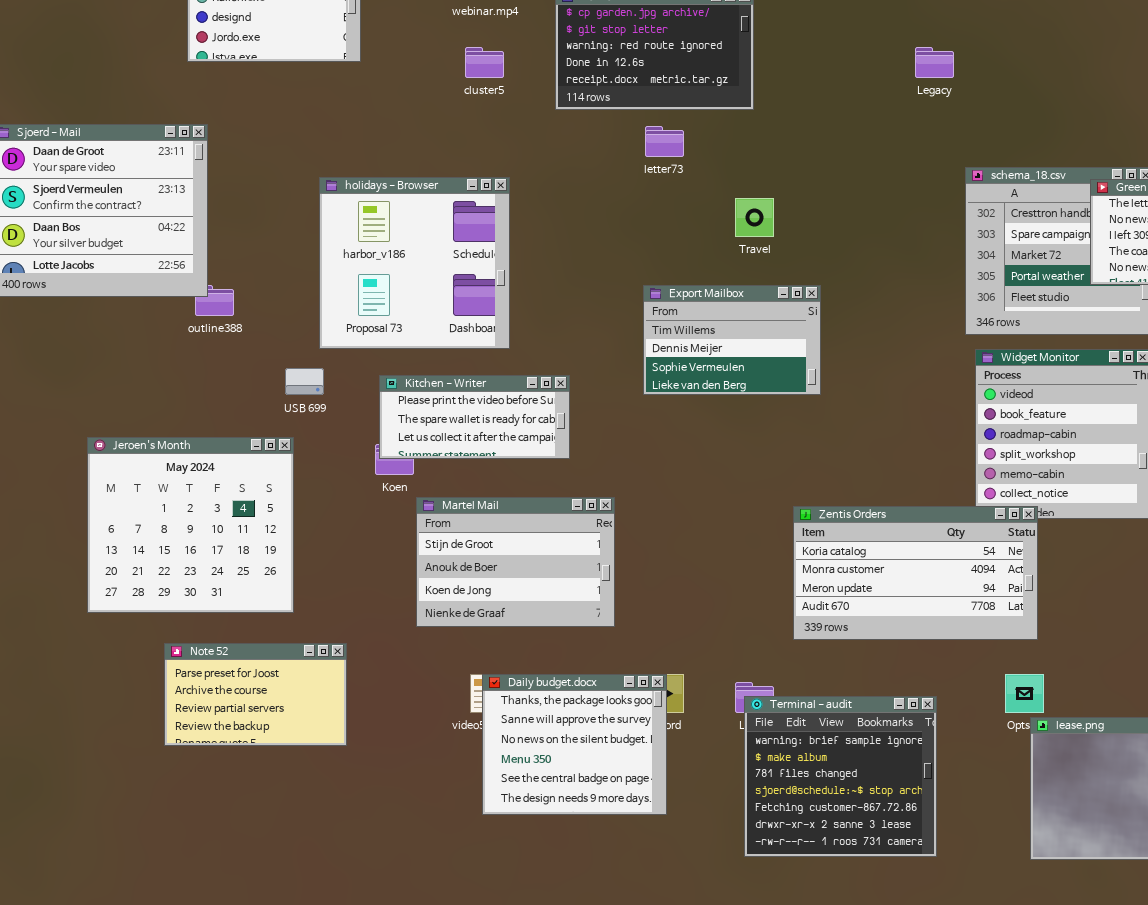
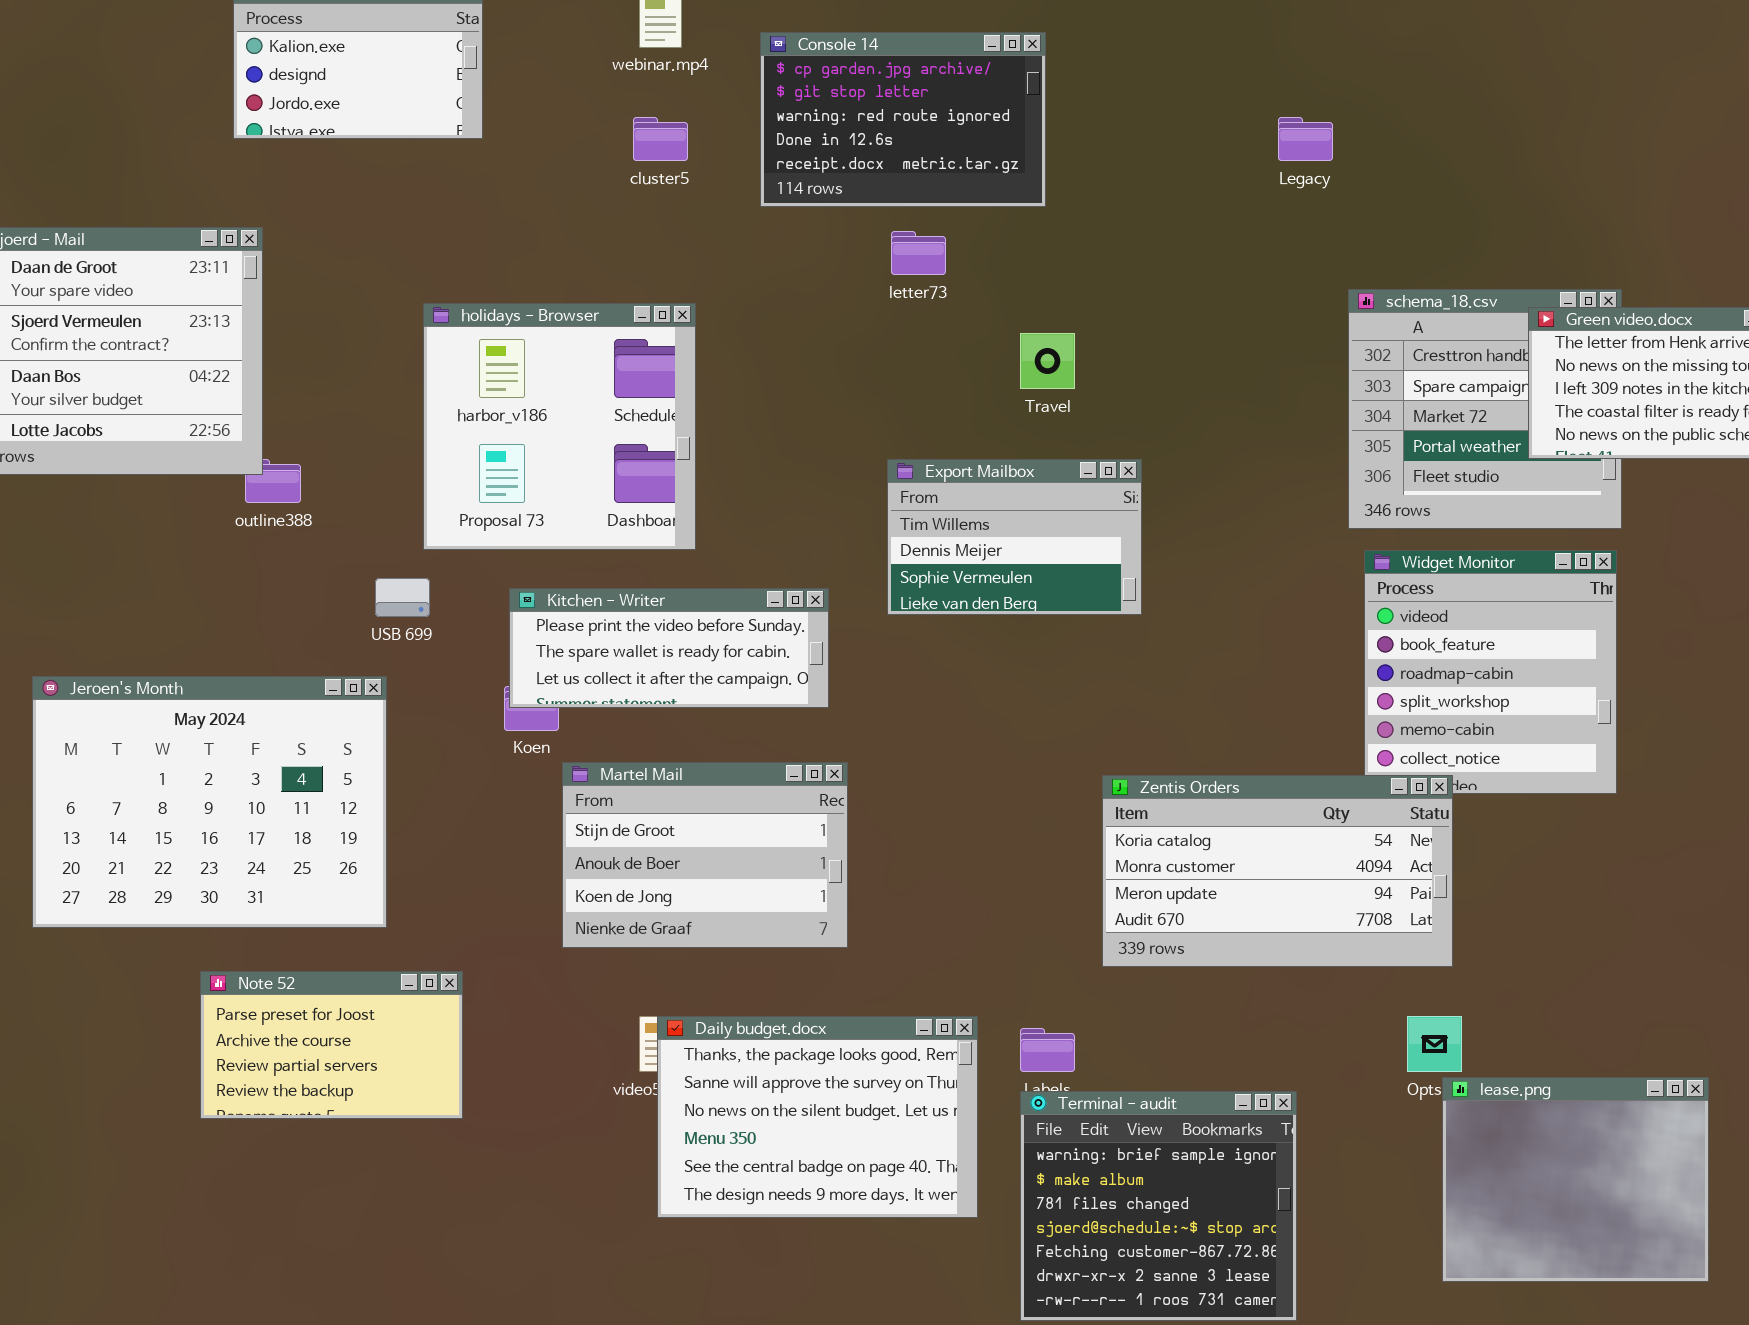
Kitchen - Writer: [379,375,570,459] -> [509,588,829,708], resized
Jeroen's Month: [87,437,294,613] -> [32,676,387,928], resized
Daily budget.docx: [482,674,667,815] -> [657,1016,978,1218], resized
Terminal - audit: [744,696,937,857] -> [1020,1091,1297,1321], moved

